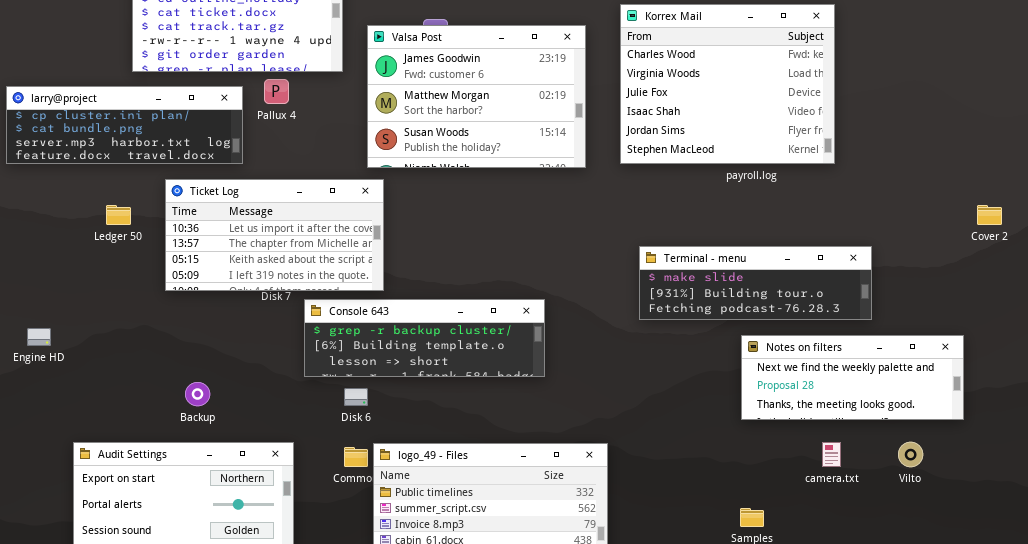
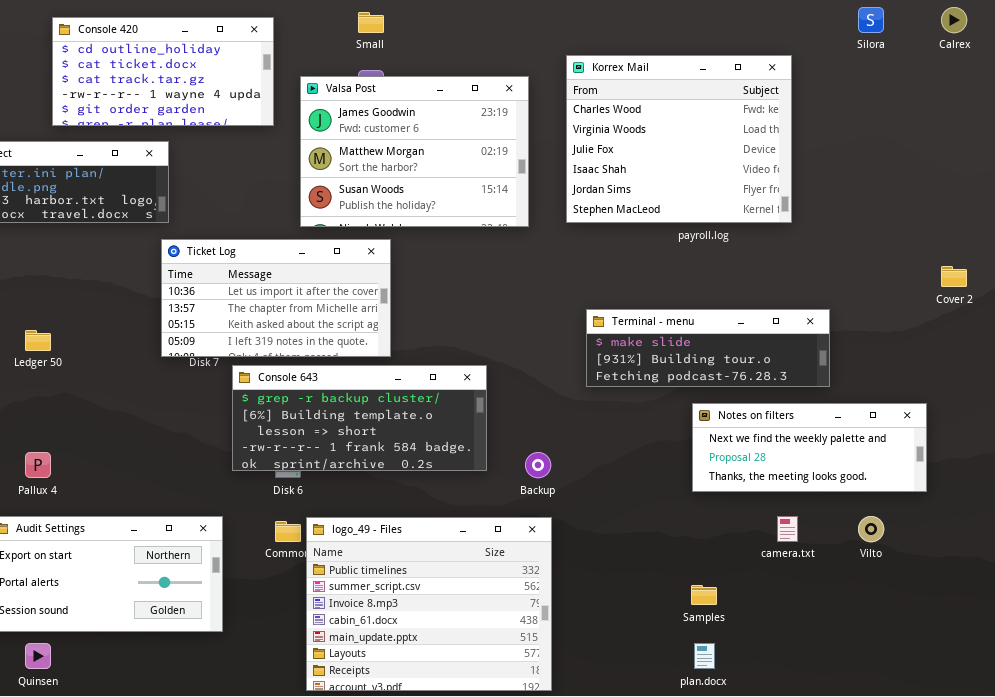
Pallux 4: [264,79,289,104] -> [25,452,51,478], moved
Ticket Log: [165,179,384,291] -> [161,239,391,357], moved
Ledger 50: [106,205,131,225] -> [25,330,51,351], moved
Console 643: [304,299,545,377] -> [232,365,487,471], resized
Backup: [185,382,210,406] -> [525,452,551,478], moved

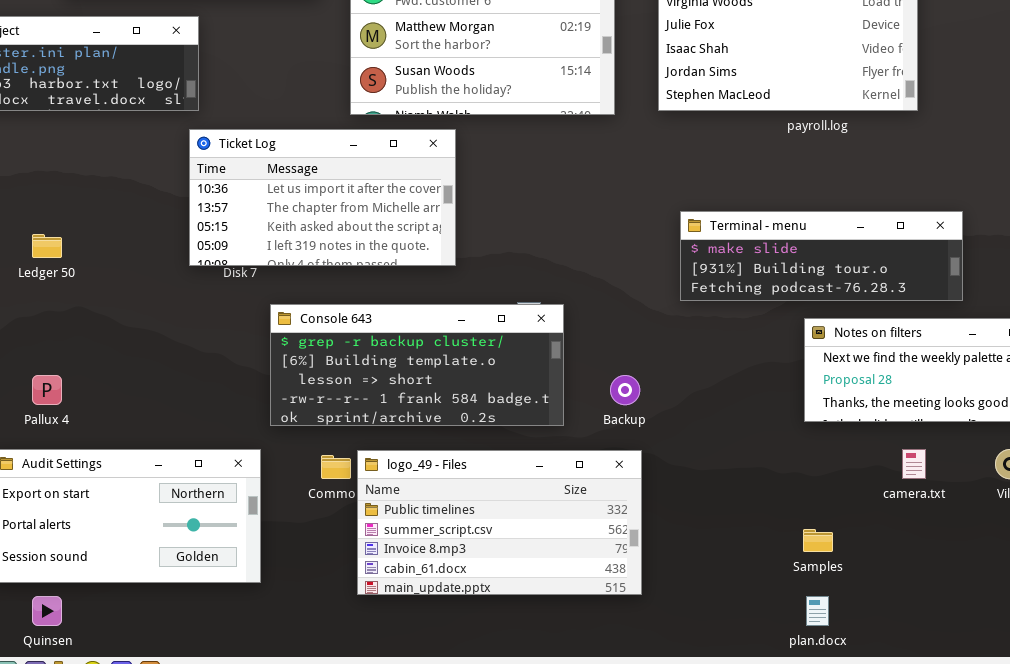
Console 643: [232,365,487,471] -> [270,304,564,426], moved
logo_49 - Files: [306,517,552,691] -> [357,450,642,595], resized

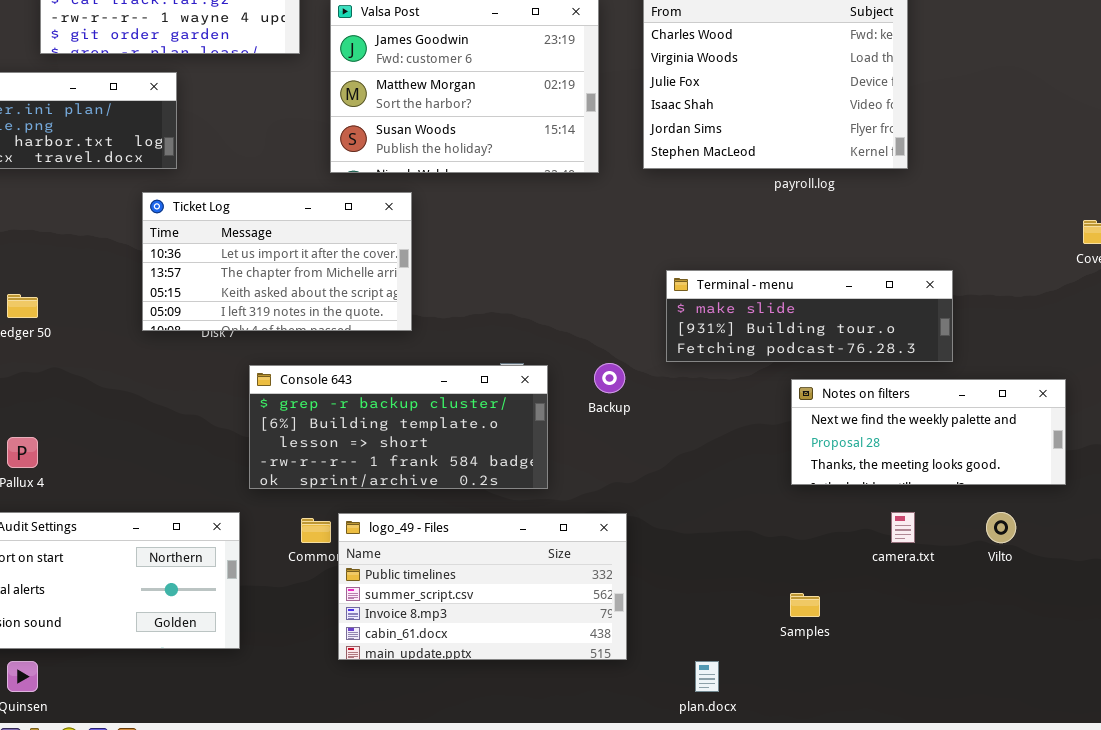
Ticket Log: [189,129,456,266] -> [142,192,412,331], moved
Backup: [610,375,640,405] -> [594,363,625,393], moved
plan.docx: [806,596,829,626] -> [695,661,719,692], moved

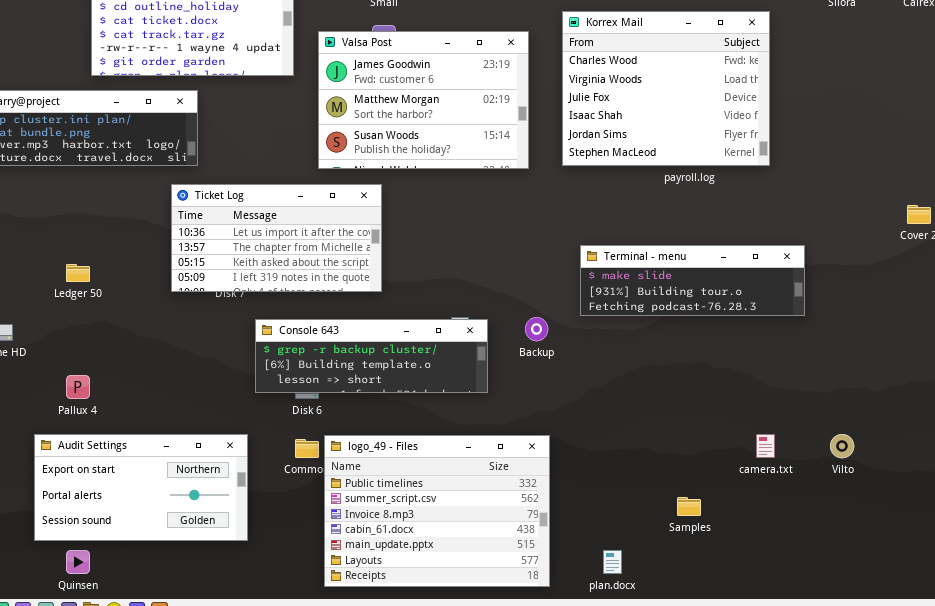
Console 643: [249,365,548,489] -> [255,319,488,393], resized
Notes on filters: [791,379,1066,485] -> none, closed
logo_49 - Files: [338,513,627,660] -> [324,435,550,587], resized

